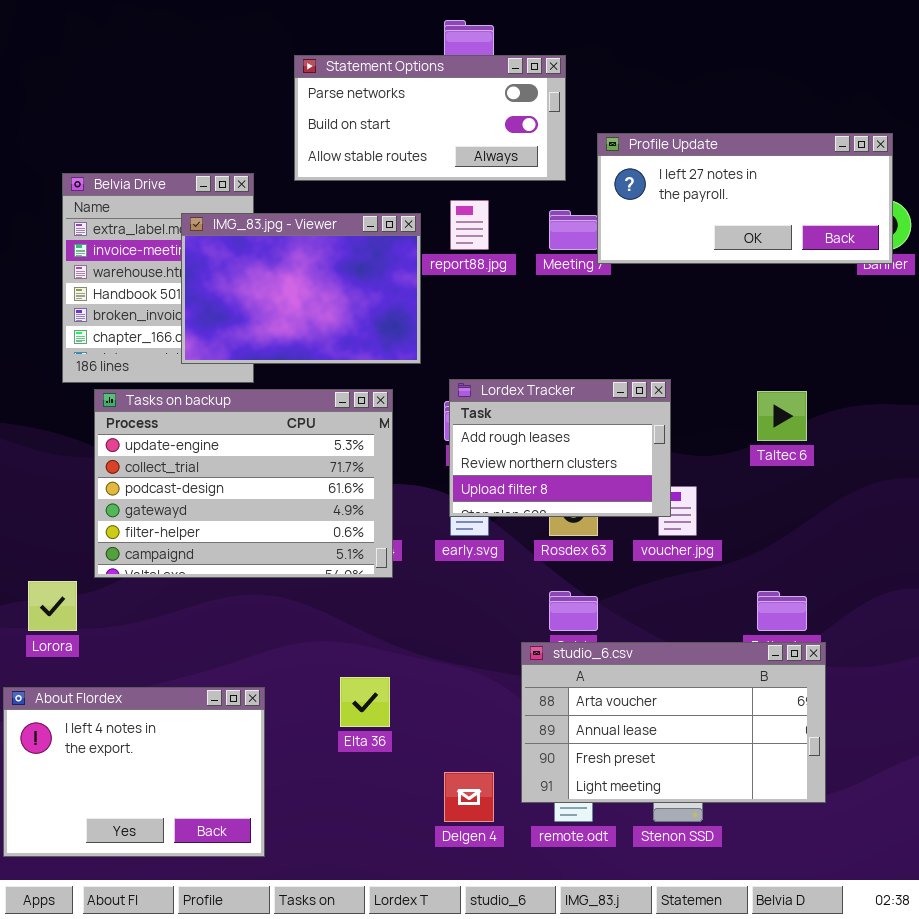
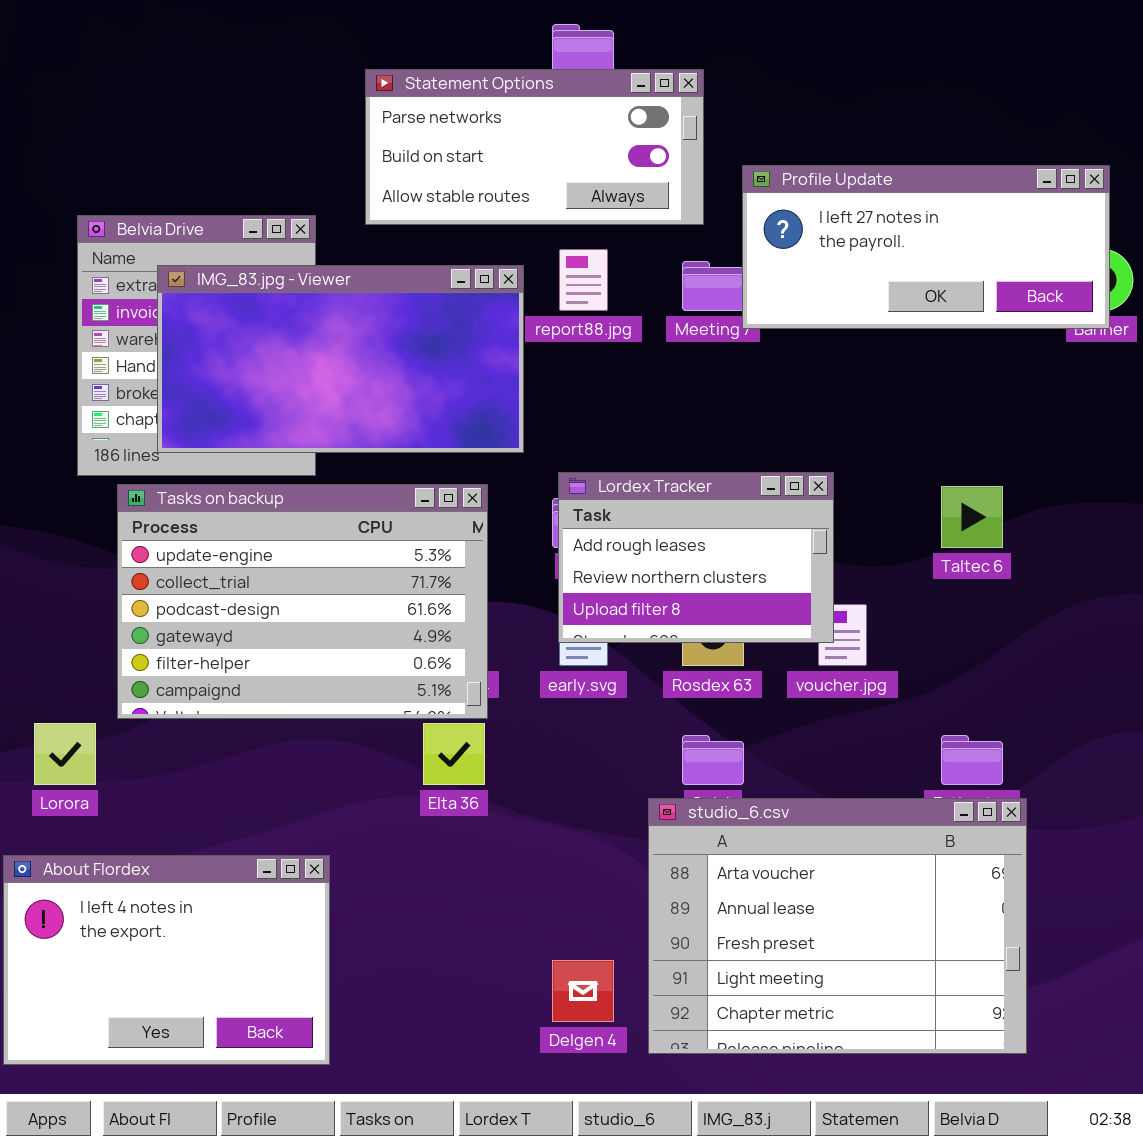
IMG_83.jpg - Viewer: [181,213,421,364] -> [157,265,524,453], resized
studio_6.csv: [521,642,826,803] -> [648,798,1027,1054], resized
Elta 36: [340,677,390,727] -> [423,723,485,785], moved

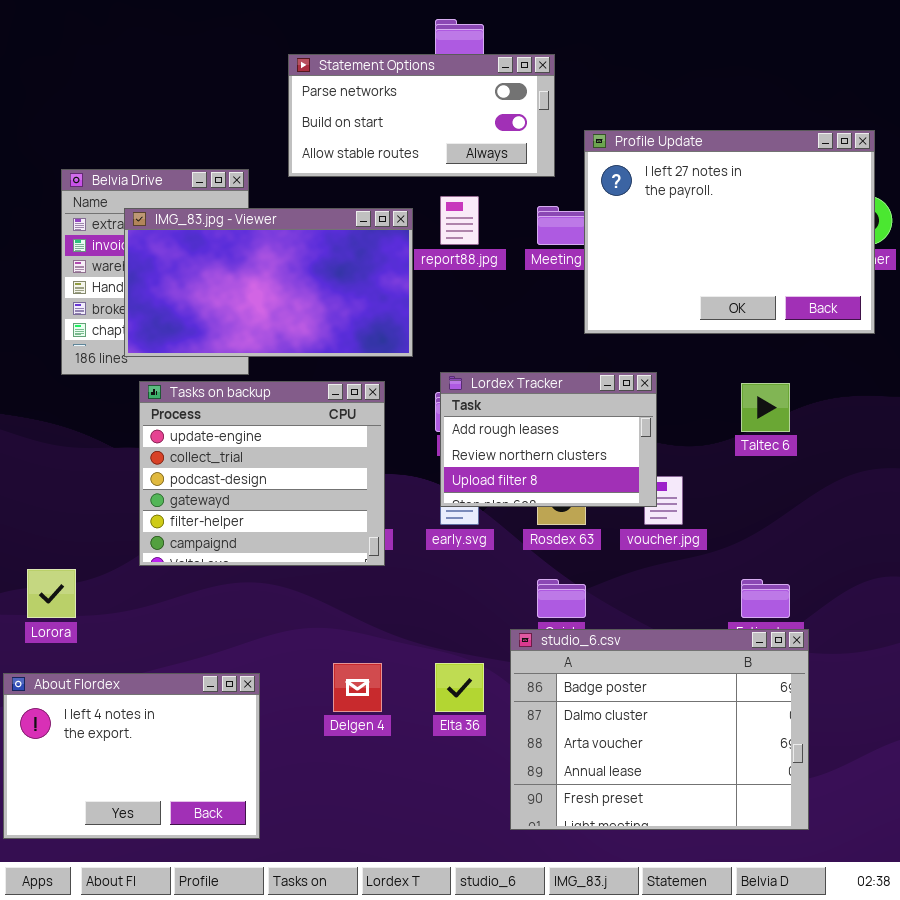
Profile Update: [742,165,1110,329] -> [584,130,875,334], resized
Tasks on backup: [117,484,488,719] -> [139,381,385,566], resized
Elta 36: [423,723,485,785] -> [435,663,484,712], moved
studio_6.csv: [648,798,1027,1054] -> [510,629,809,830], scrolled up 2 rows
Delgen 4: [552,960,614,1022] -> [333,663,382,712], moved

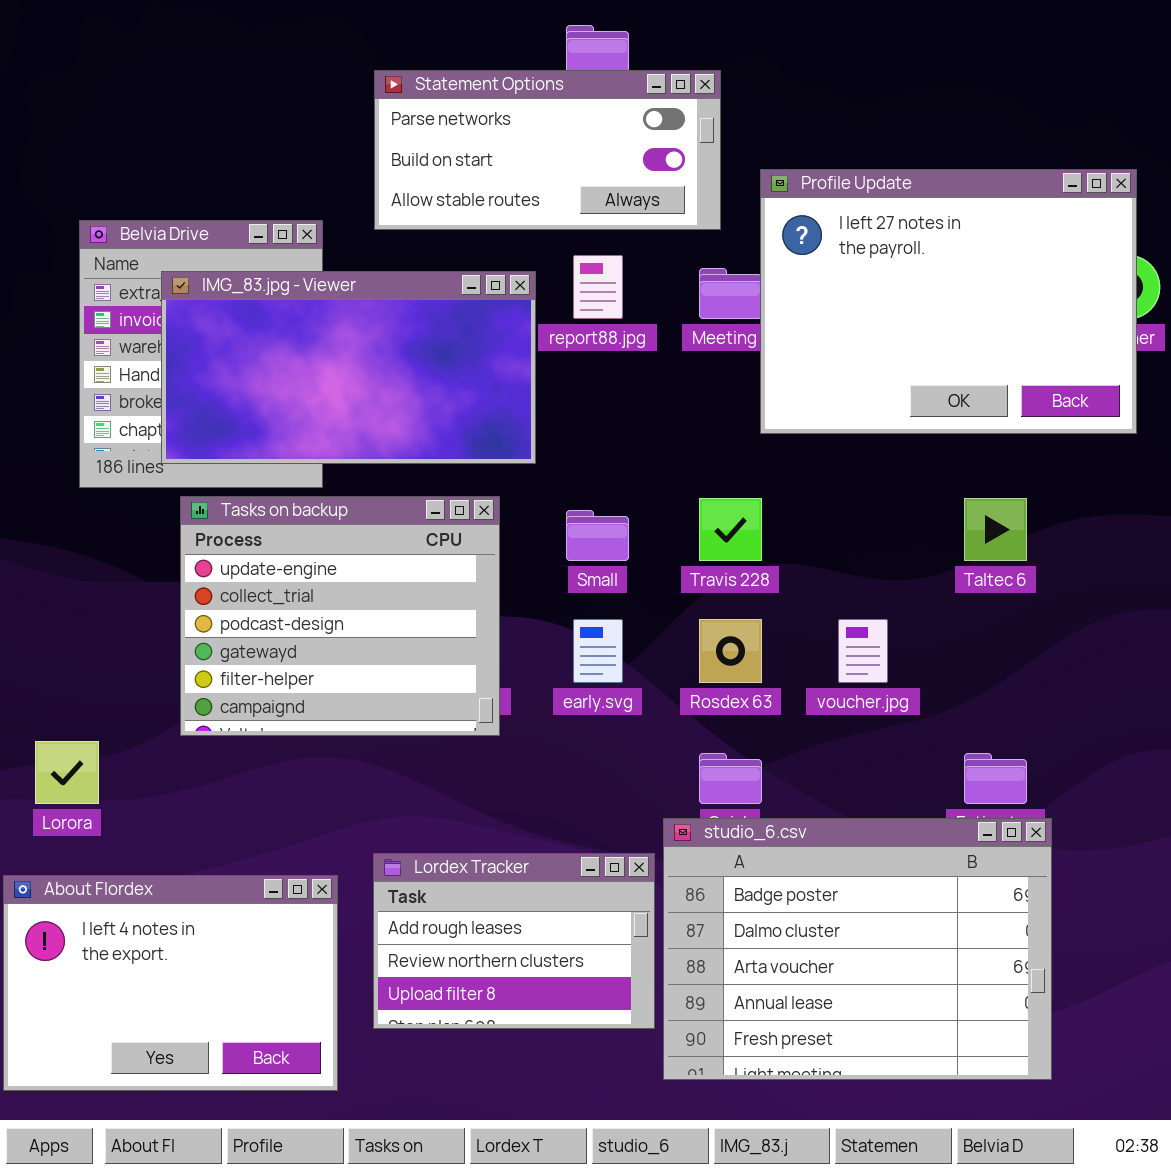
Lordex Tracker: [440,372,657,507] -> [373,853,655,1029], moved

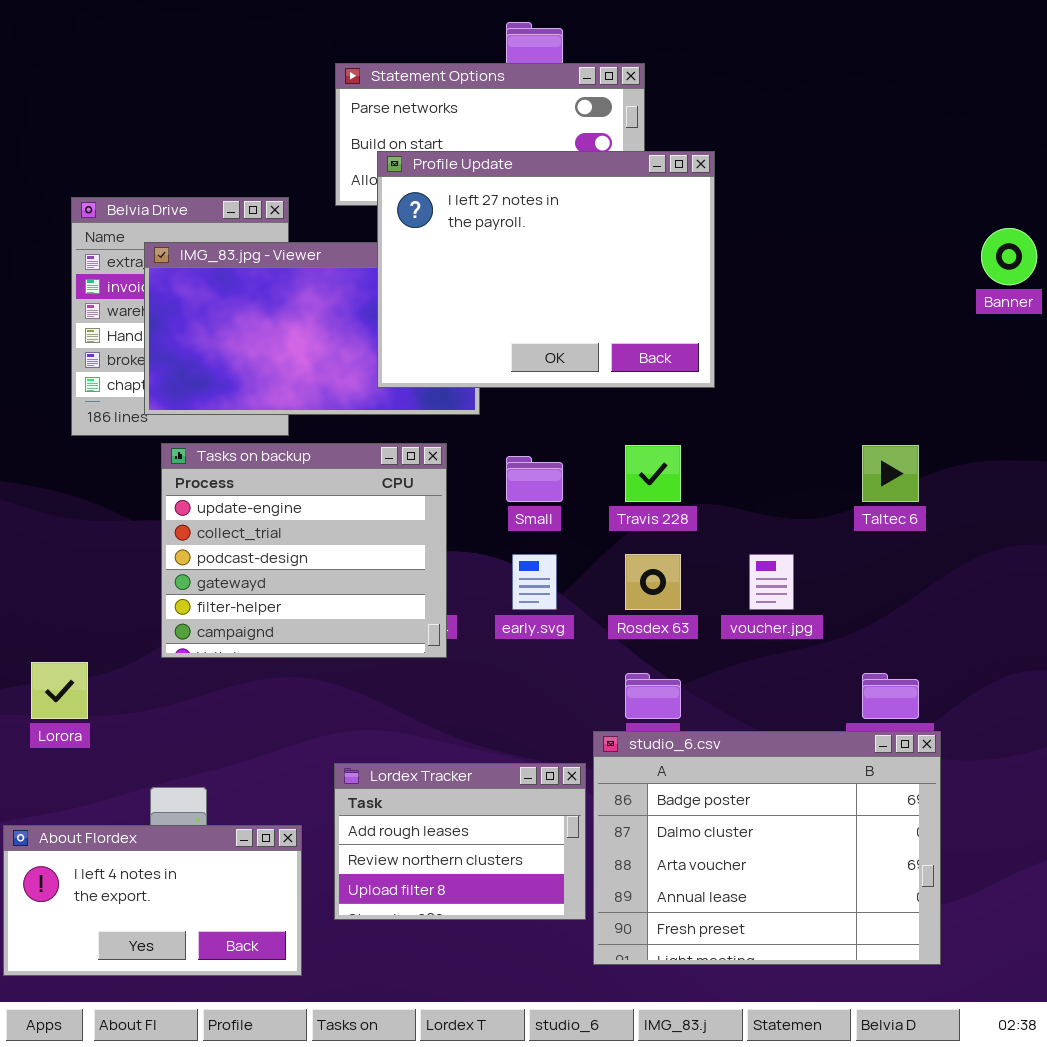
Profile Update: [760,169,1137,434] -> [377,151,715,388], moved
About Flordex: [3,875,338,1091] -> [3,825,302,976], resized

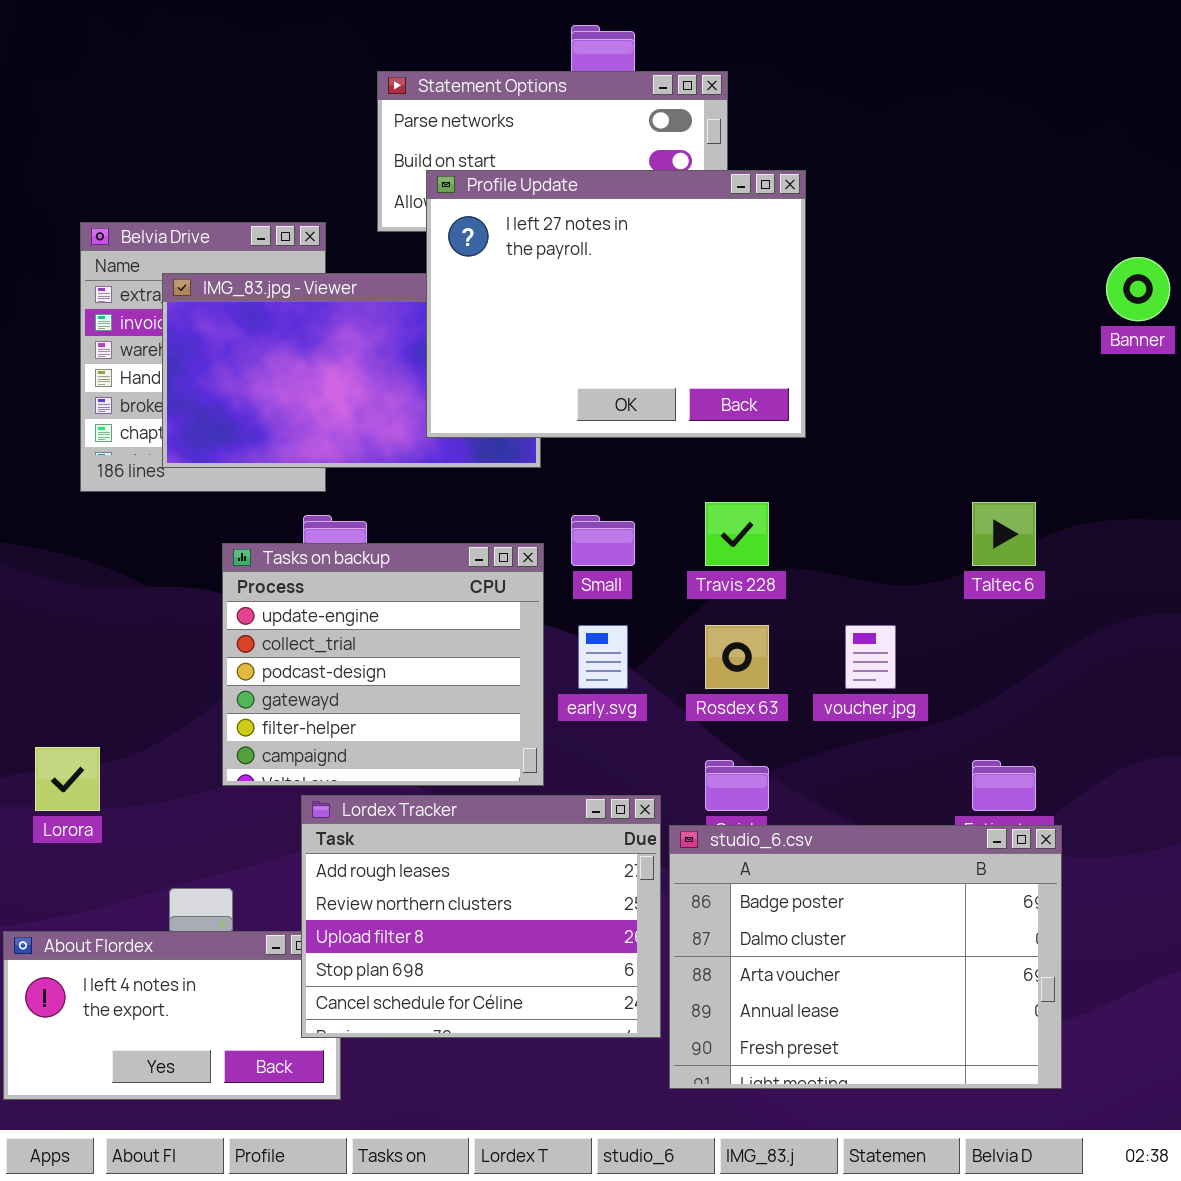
Tasks on backup: [161,443,447,658] -> [222,543,544,786], moved
Lordex Tracker: [334,763,586,920] -> [301,795,661,1038], resized

